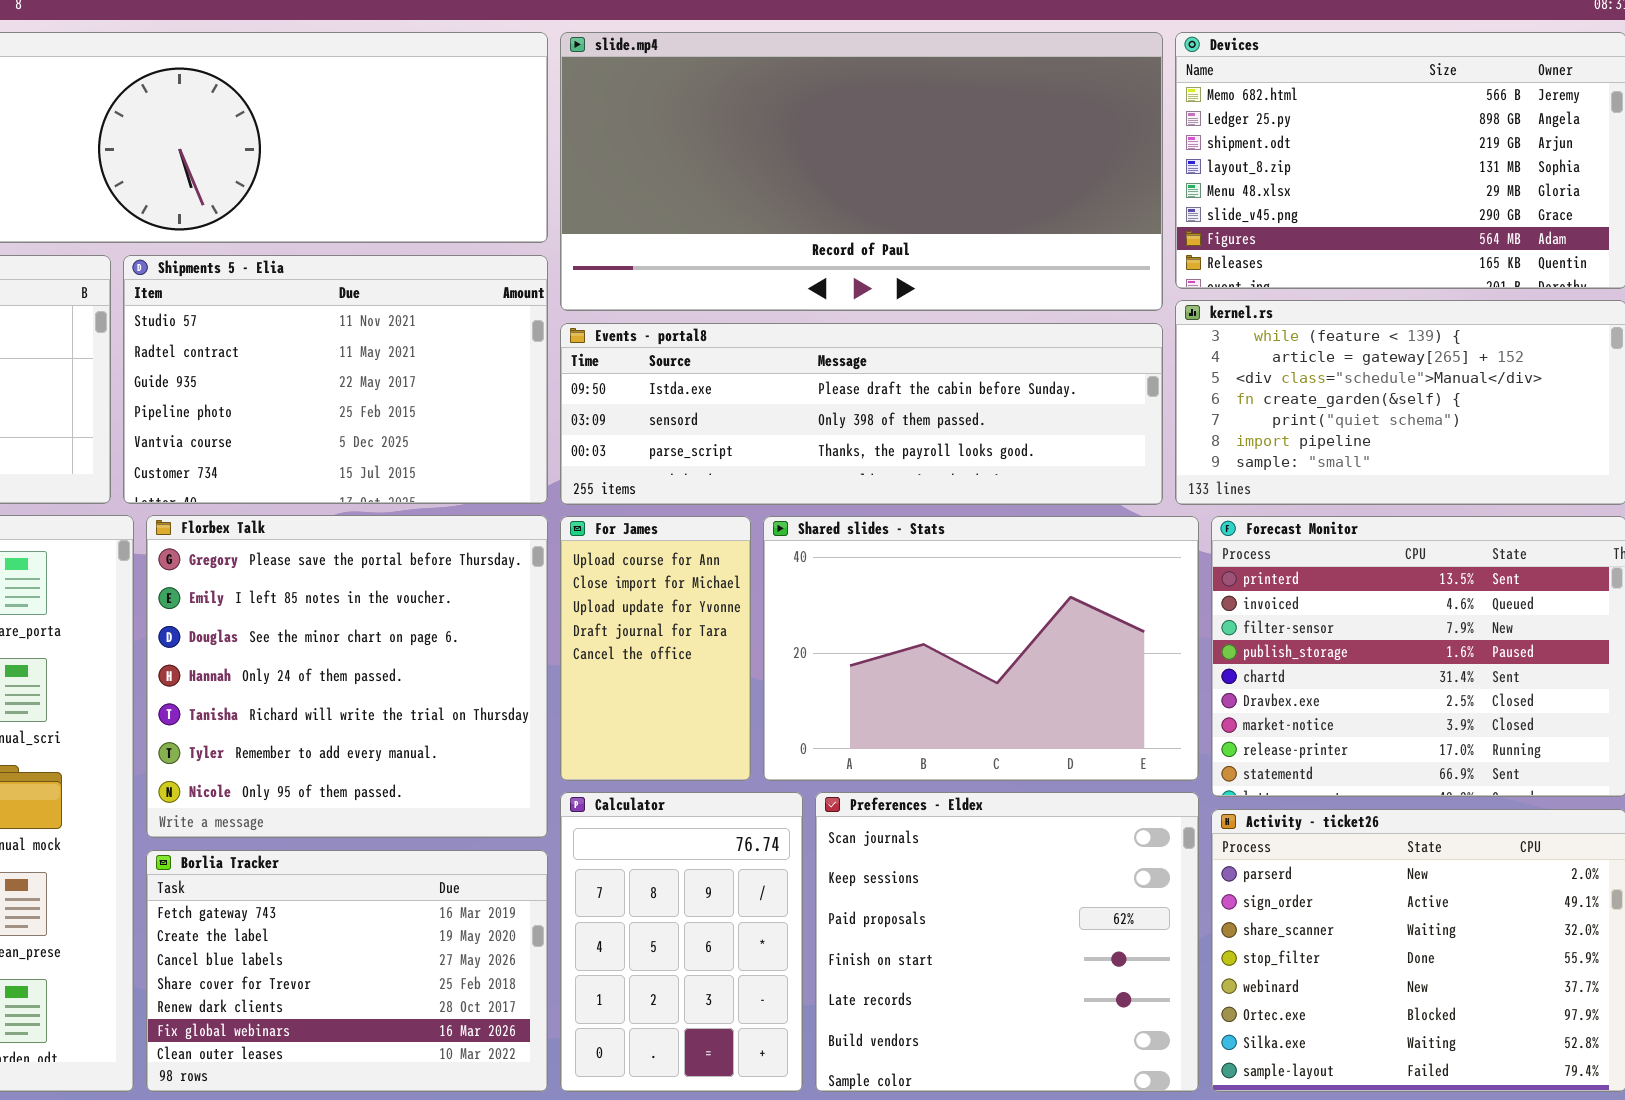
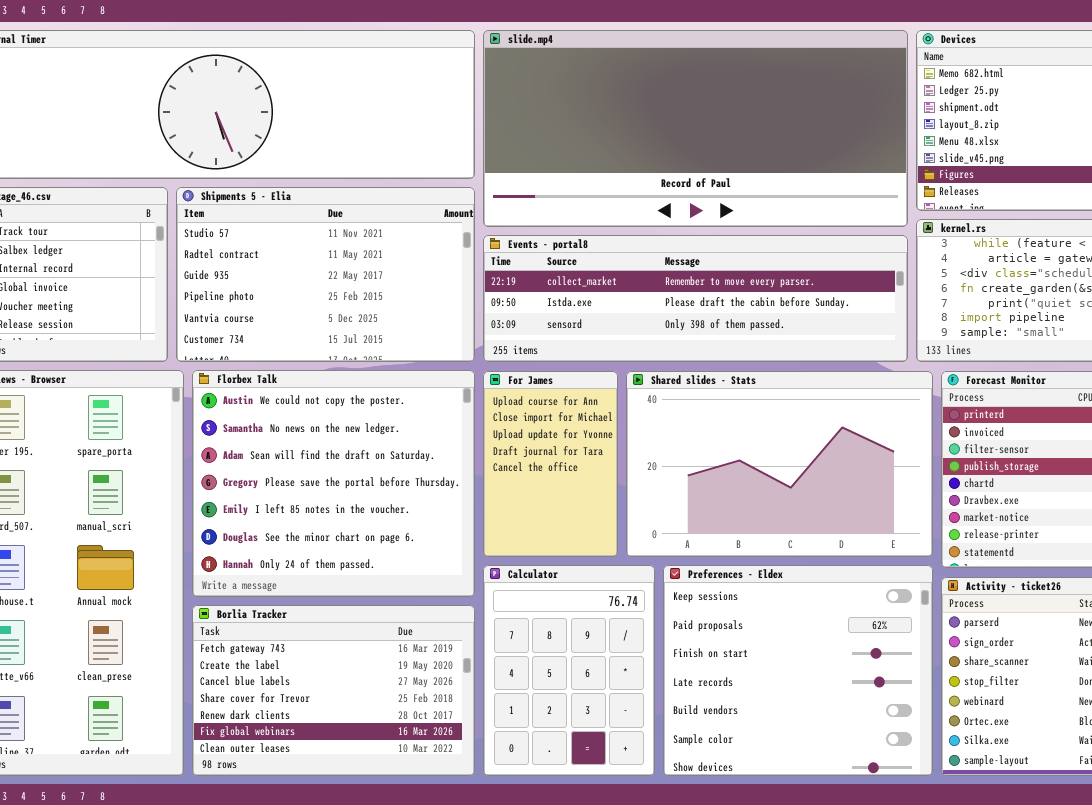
Events - portal8: [560,323,1163,505] -> [483,235,908,362], scrolled up 1 row
Florbex Talk: [146,515,548,838] -> [192,370,475,597], scrolled up 3 rows
Preferences - Eldex: [815,792,1199,1092] -> [663,565,933,776], scrolled down 1 row

